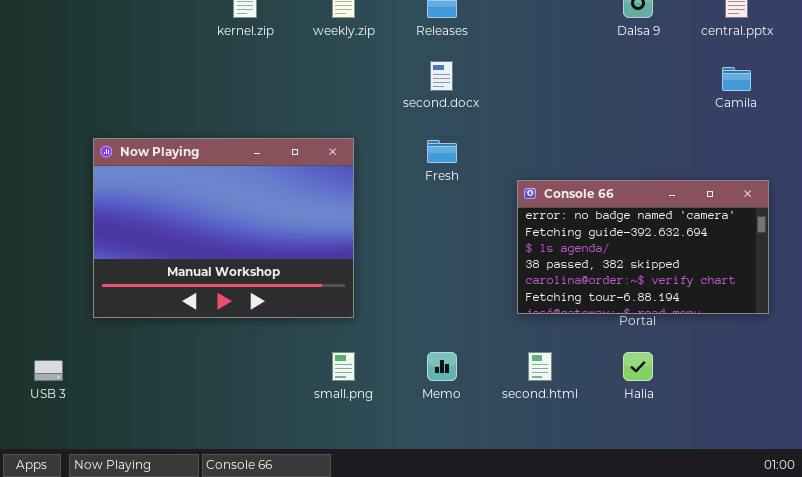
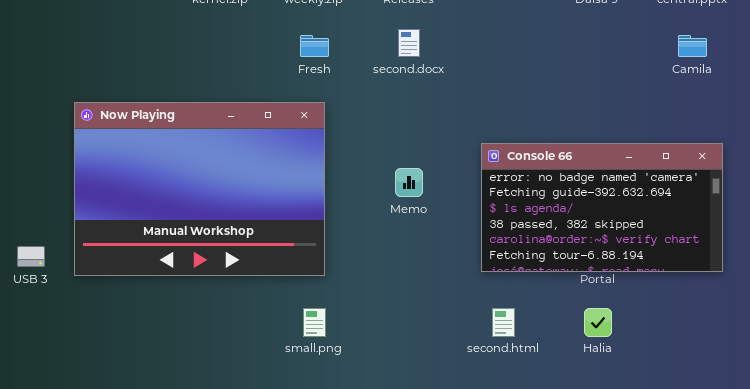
Fresh: [427,140,457,163] -> [300,35,329,57], moved
Memo: [427,352,457,381] -> [395,168,423,197], moved
USB 3: [34,360,63,381] -> [17,246,45,267], moved

